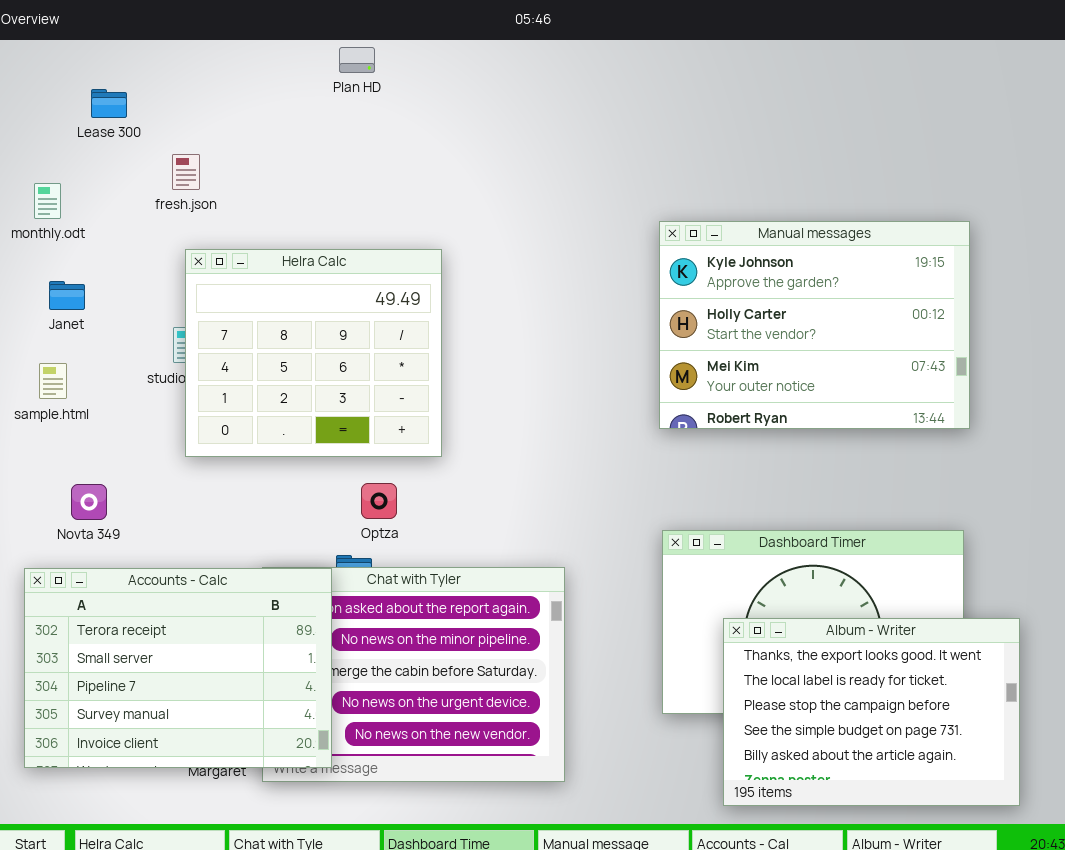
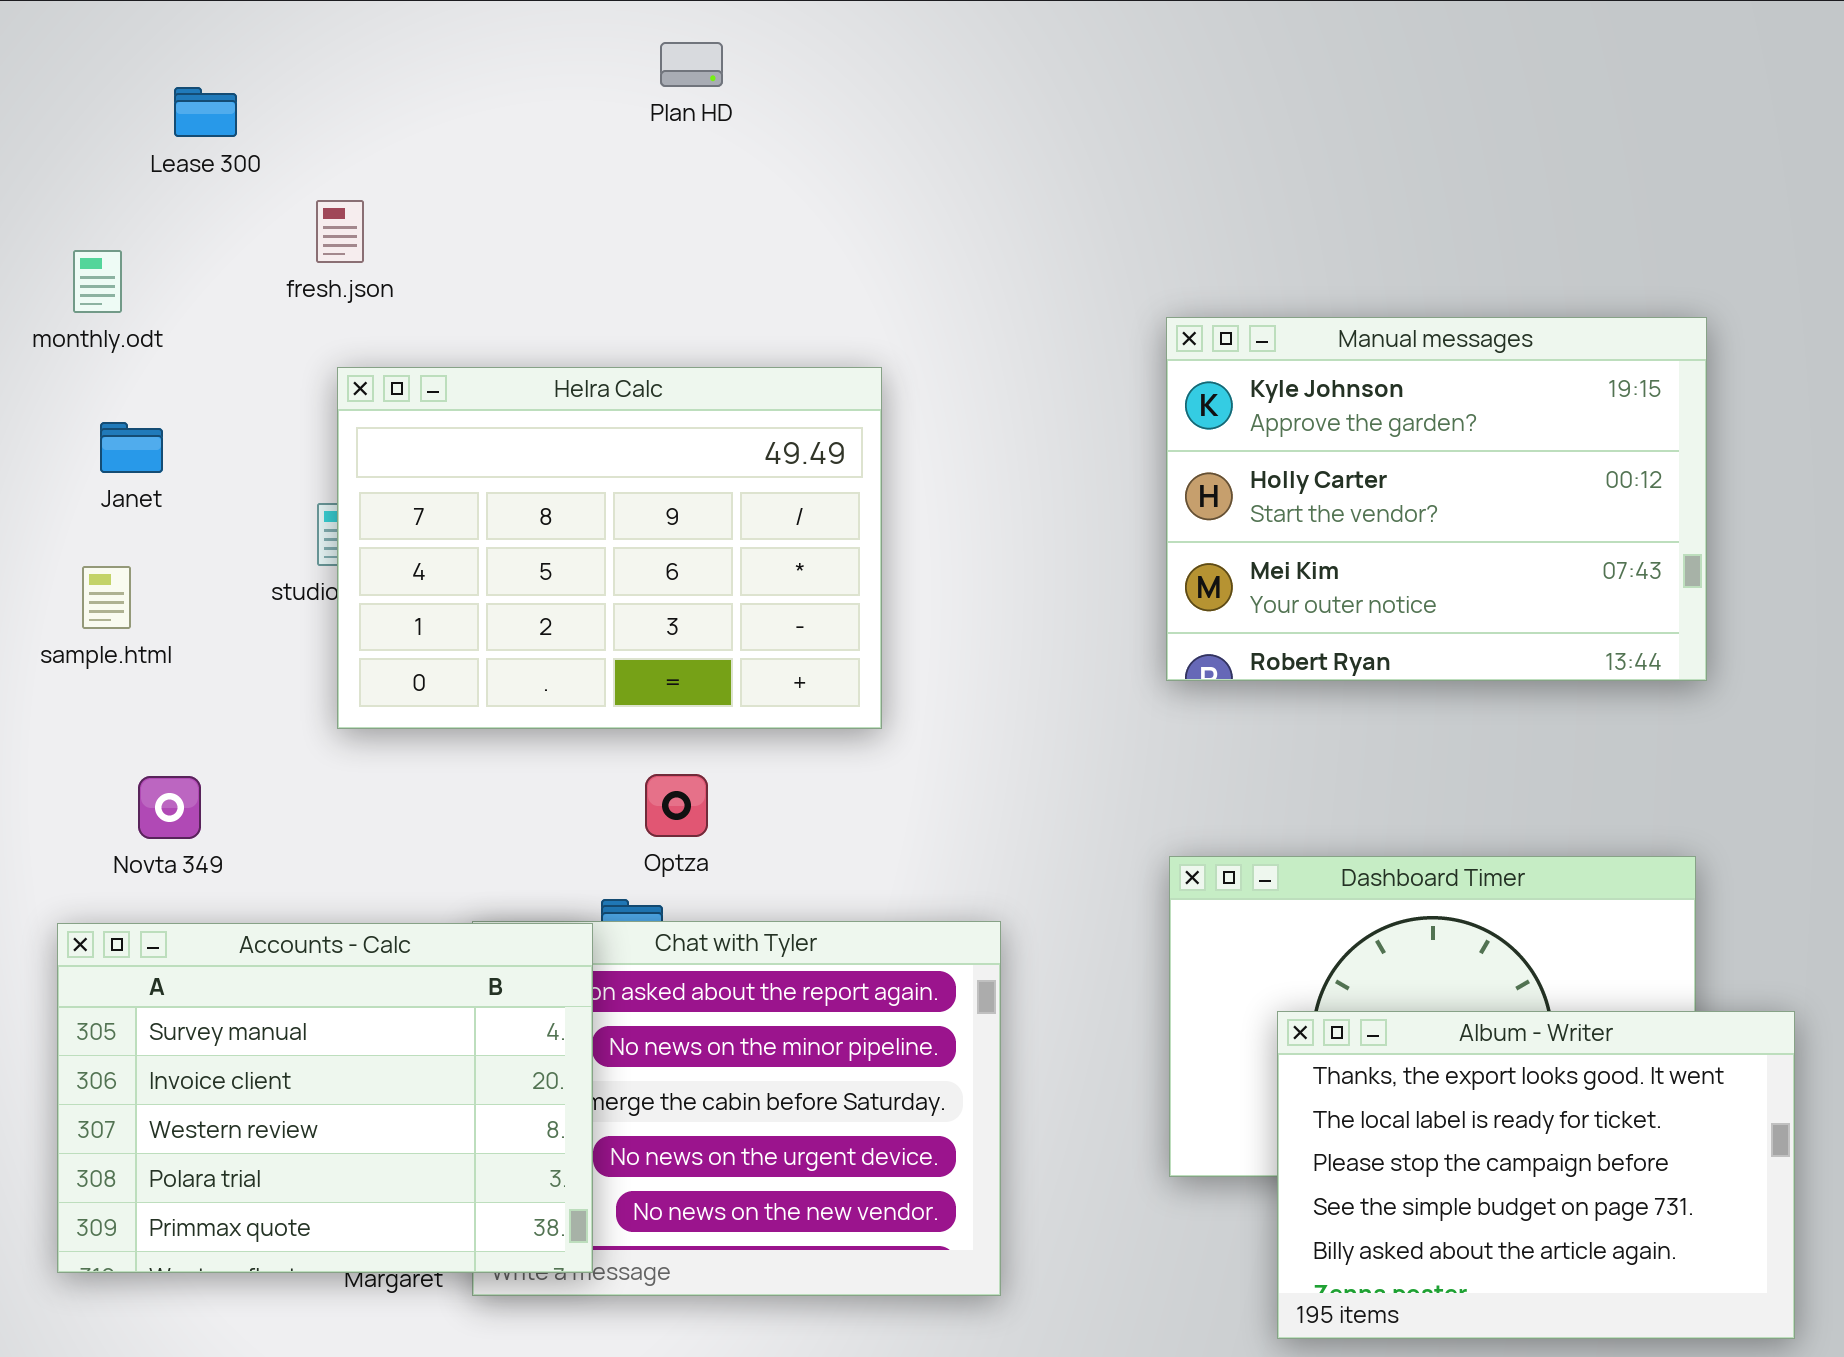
Plan HD: [339,47,375,73] -> [660,42,723,87], moved
Helra Calc: [185,249,442,457] -> [337,367,882,729], resized
Accounts - Calc: [24,568,332,768] -> [57,923,593,1273], scrolled down 3 rows

